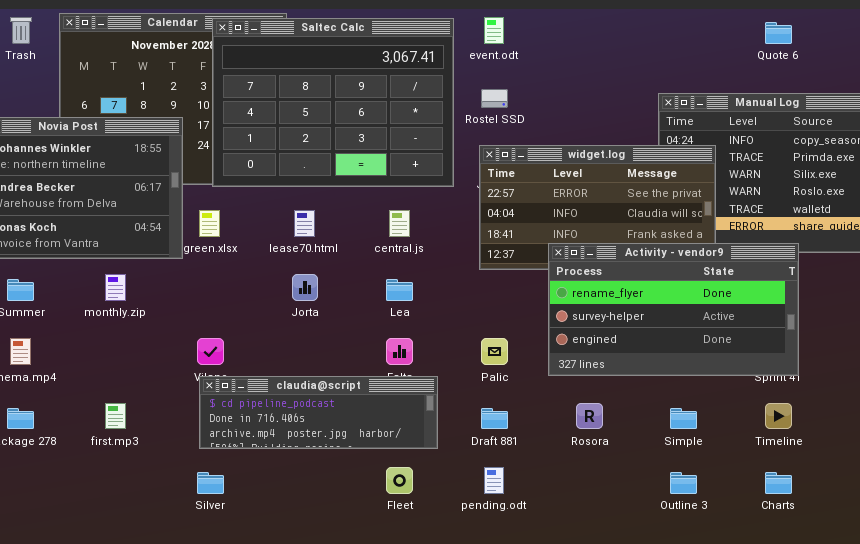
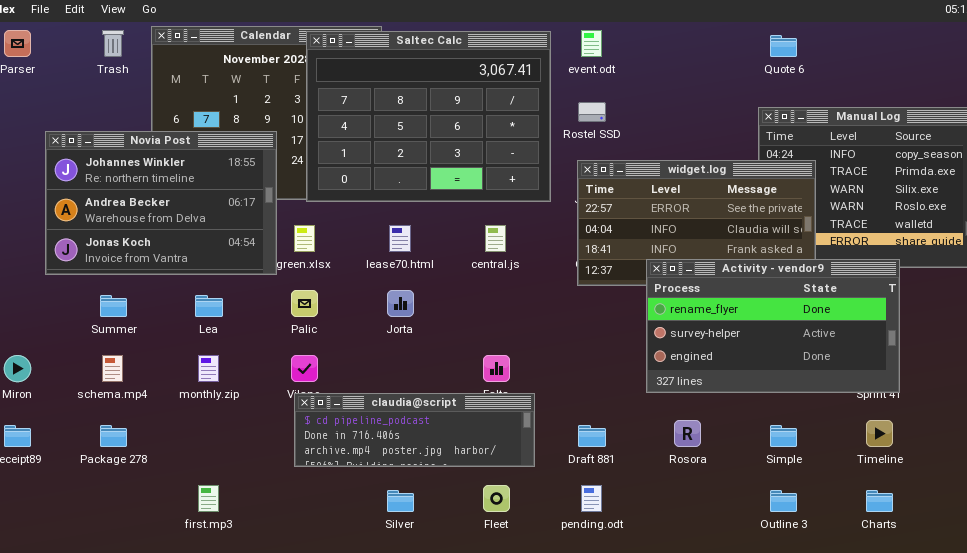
Quote 6: [765,22,792,44] -> [770,35,797,57], moved
monthly.zip: [105,274,126,301] -> [198,355,219,382], moved
Lea: [386,279,413,301] -> [195,295,223,317], moved
Palic: [481,338,508,365] -> [291,290,318,317], moved
first.mp3: [105,403,126,429] -> [198,485,219,512], moved
Silver: [197,472,224,494] -> [387,490,414,512], moved

